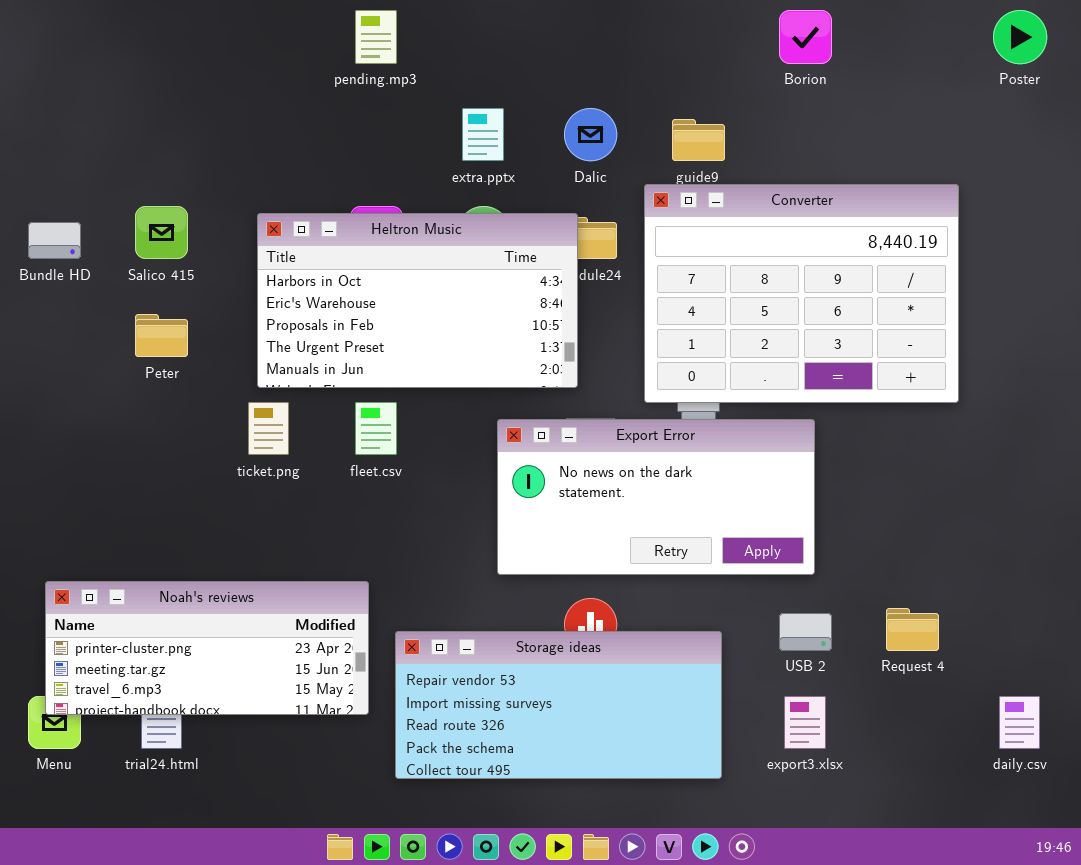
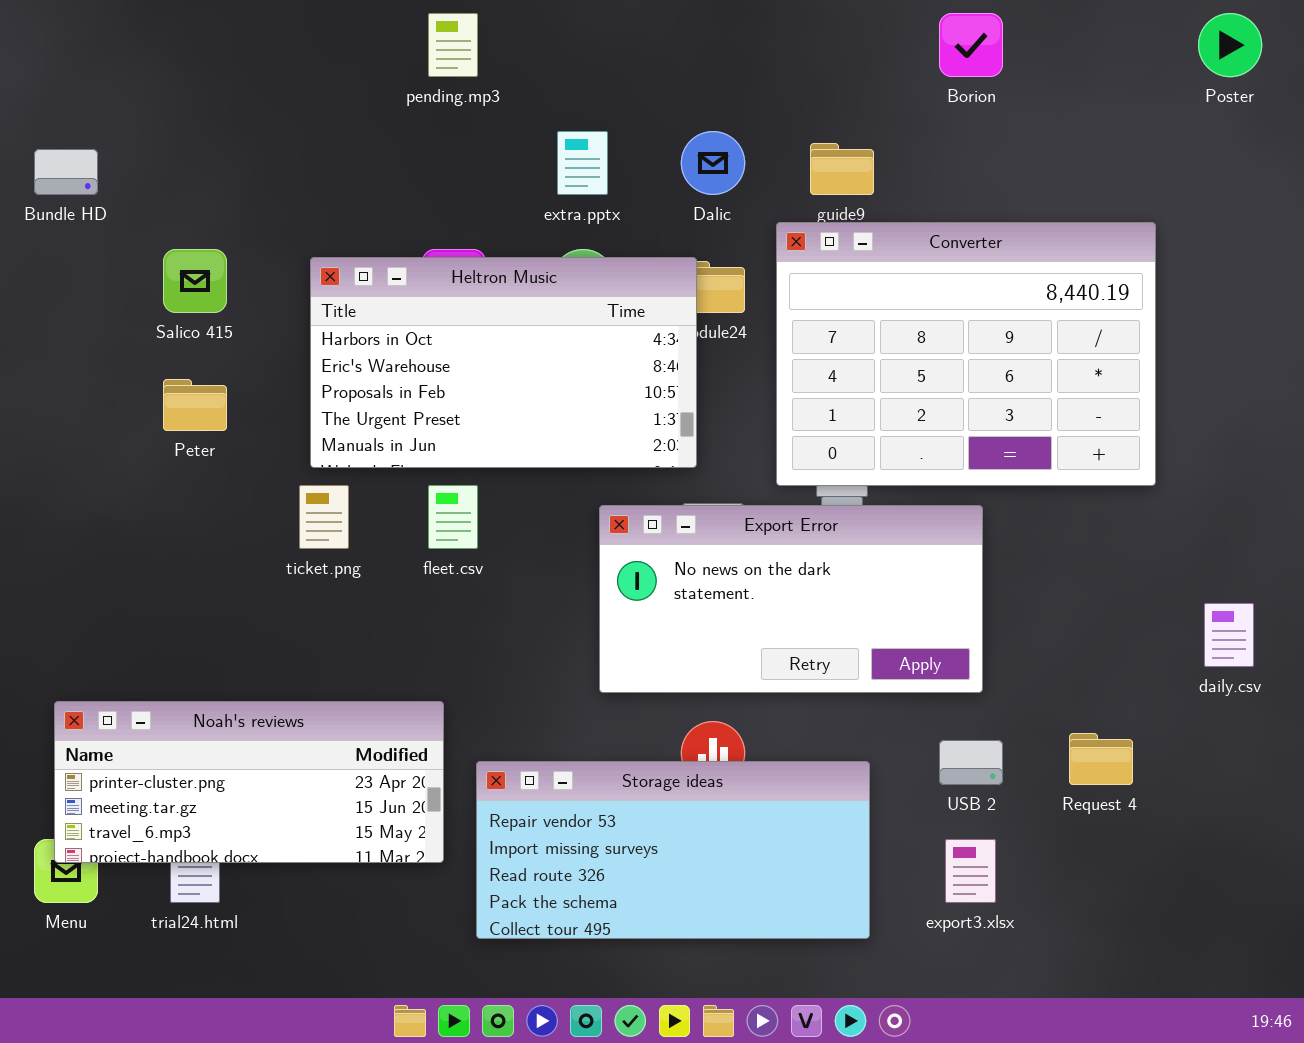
Bundle HD: [28,222,81,259] -> [34,149,98,195], moved
daily.csv: [999,696,1040,749] -> [1204,603,1254,667], moved

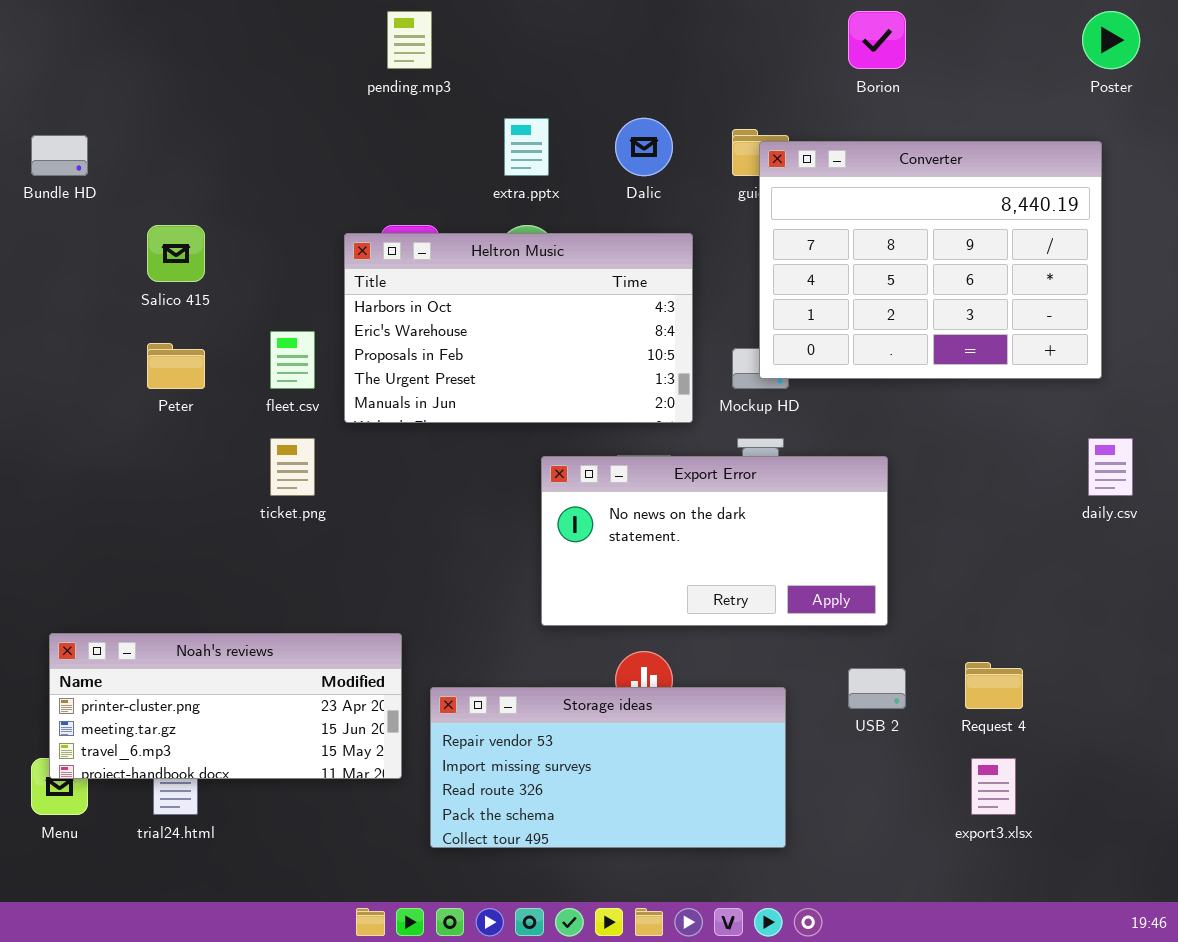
Converter: [776,222,1156,486] -> [759,141,1102,379], moved
Heltron Music: [310,257,697,468] -> [344,233,693,423], moved
fleet.csv: [428,485,478,549] -> [270,331,315,389], moved
daily.csv: [1204,603,1254,667] -> [1088,438,1133,496], moved
export3.xlsx: [945,839,996,903] -> [971,758,1016,815], moved

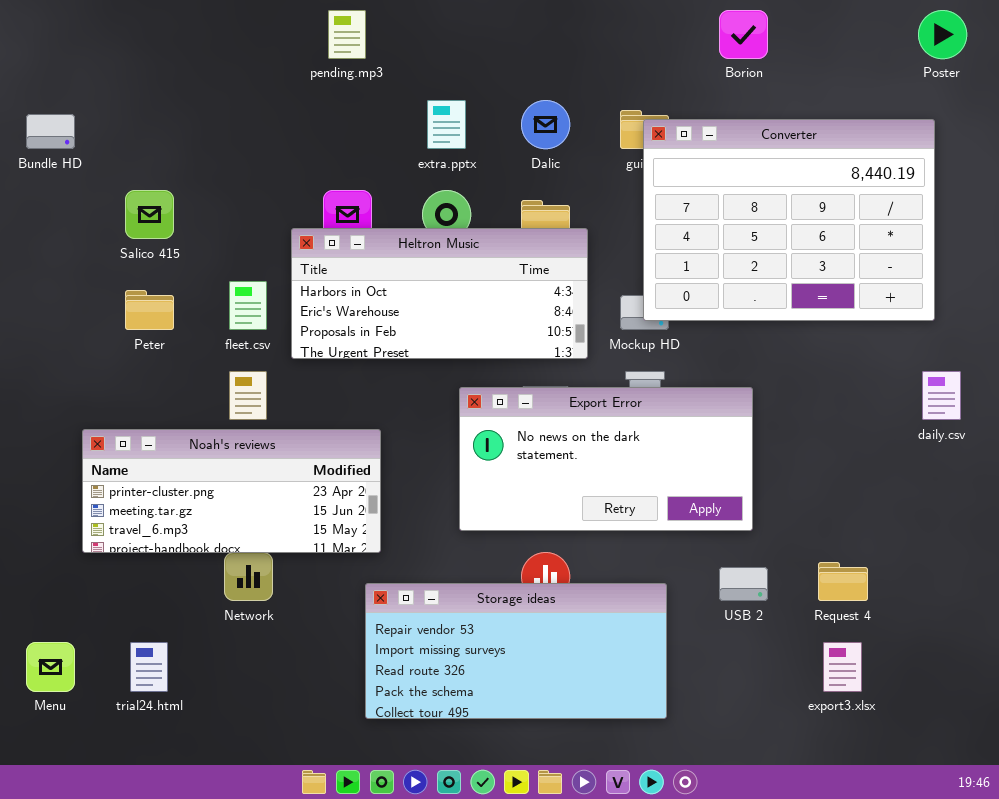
Heltron Music: [344,233,693,423] -> [291,228,588,359], resized
Noah's reviews: [49,633,402,779] -> [82,429,381,553], moved

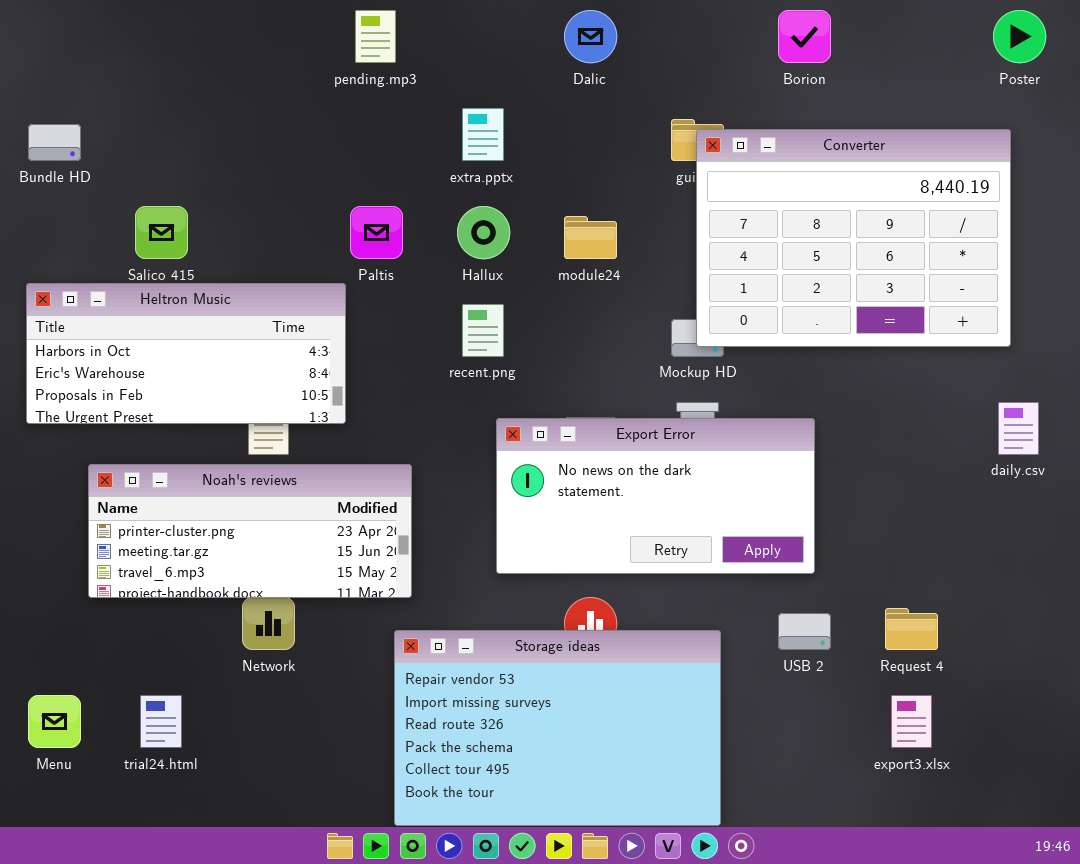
Dalic: [521,100,570,149] -> [564,10,617,63], moved
Heltron Music: [291,228,588,359] -> [26,283,346,424], moved
Storage ideas: [365,583,667,719] -> [394,630,721,826], resized

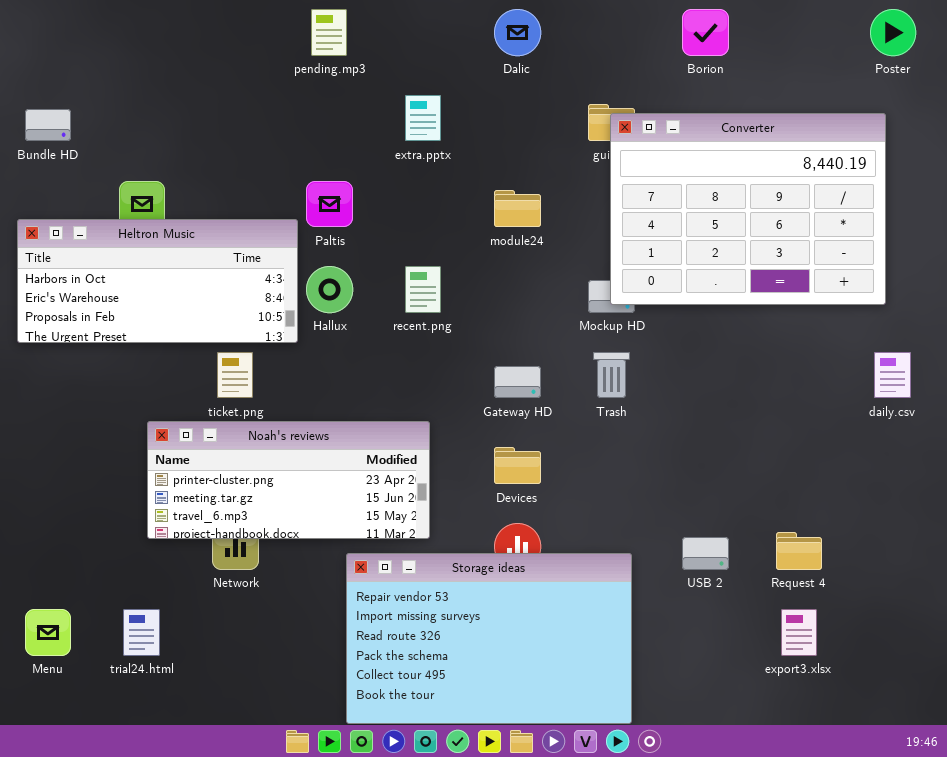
Hallux: [457,206,510,259] -> [306,266,353,313], moved
Heltron Music: [26,283,346,424] -> [17,219,298,343], moved
Export Error: [496,418,815,574] -> none, closed
Noah's reviews: [88,464,412,598] -> [147,421,430,539], moved

